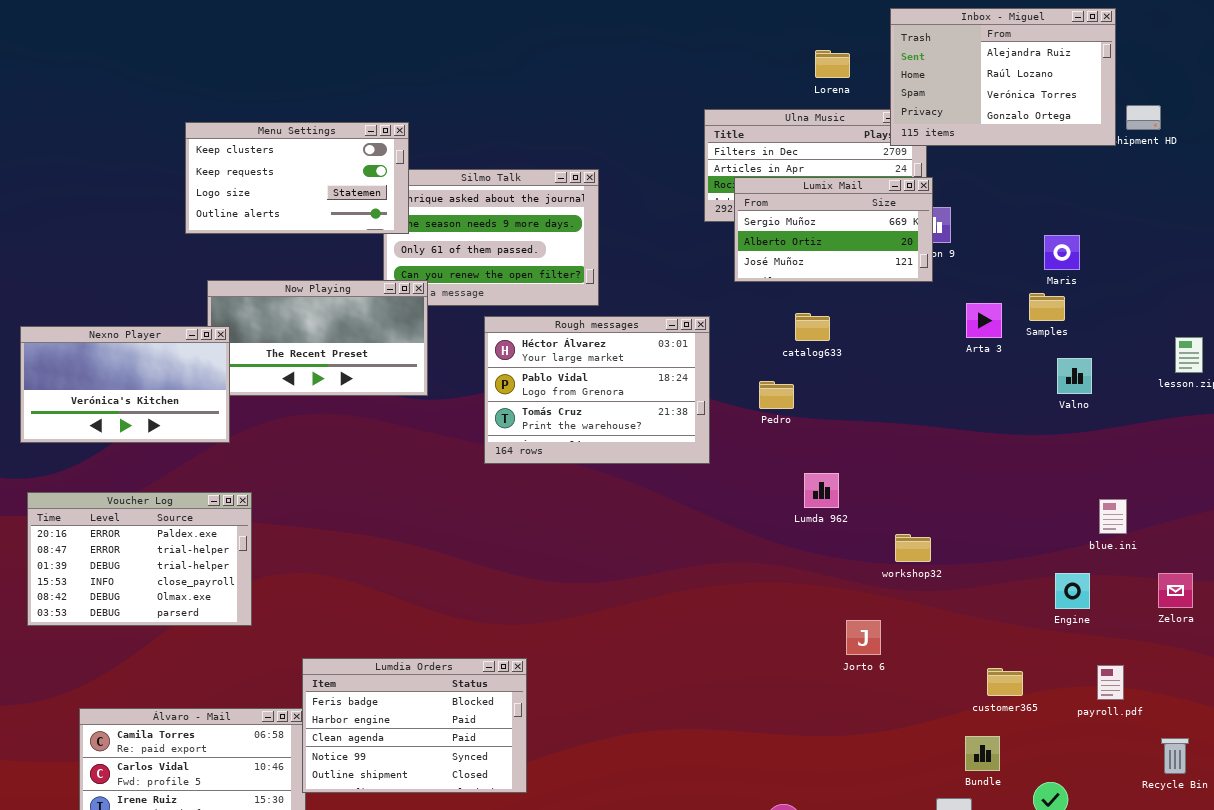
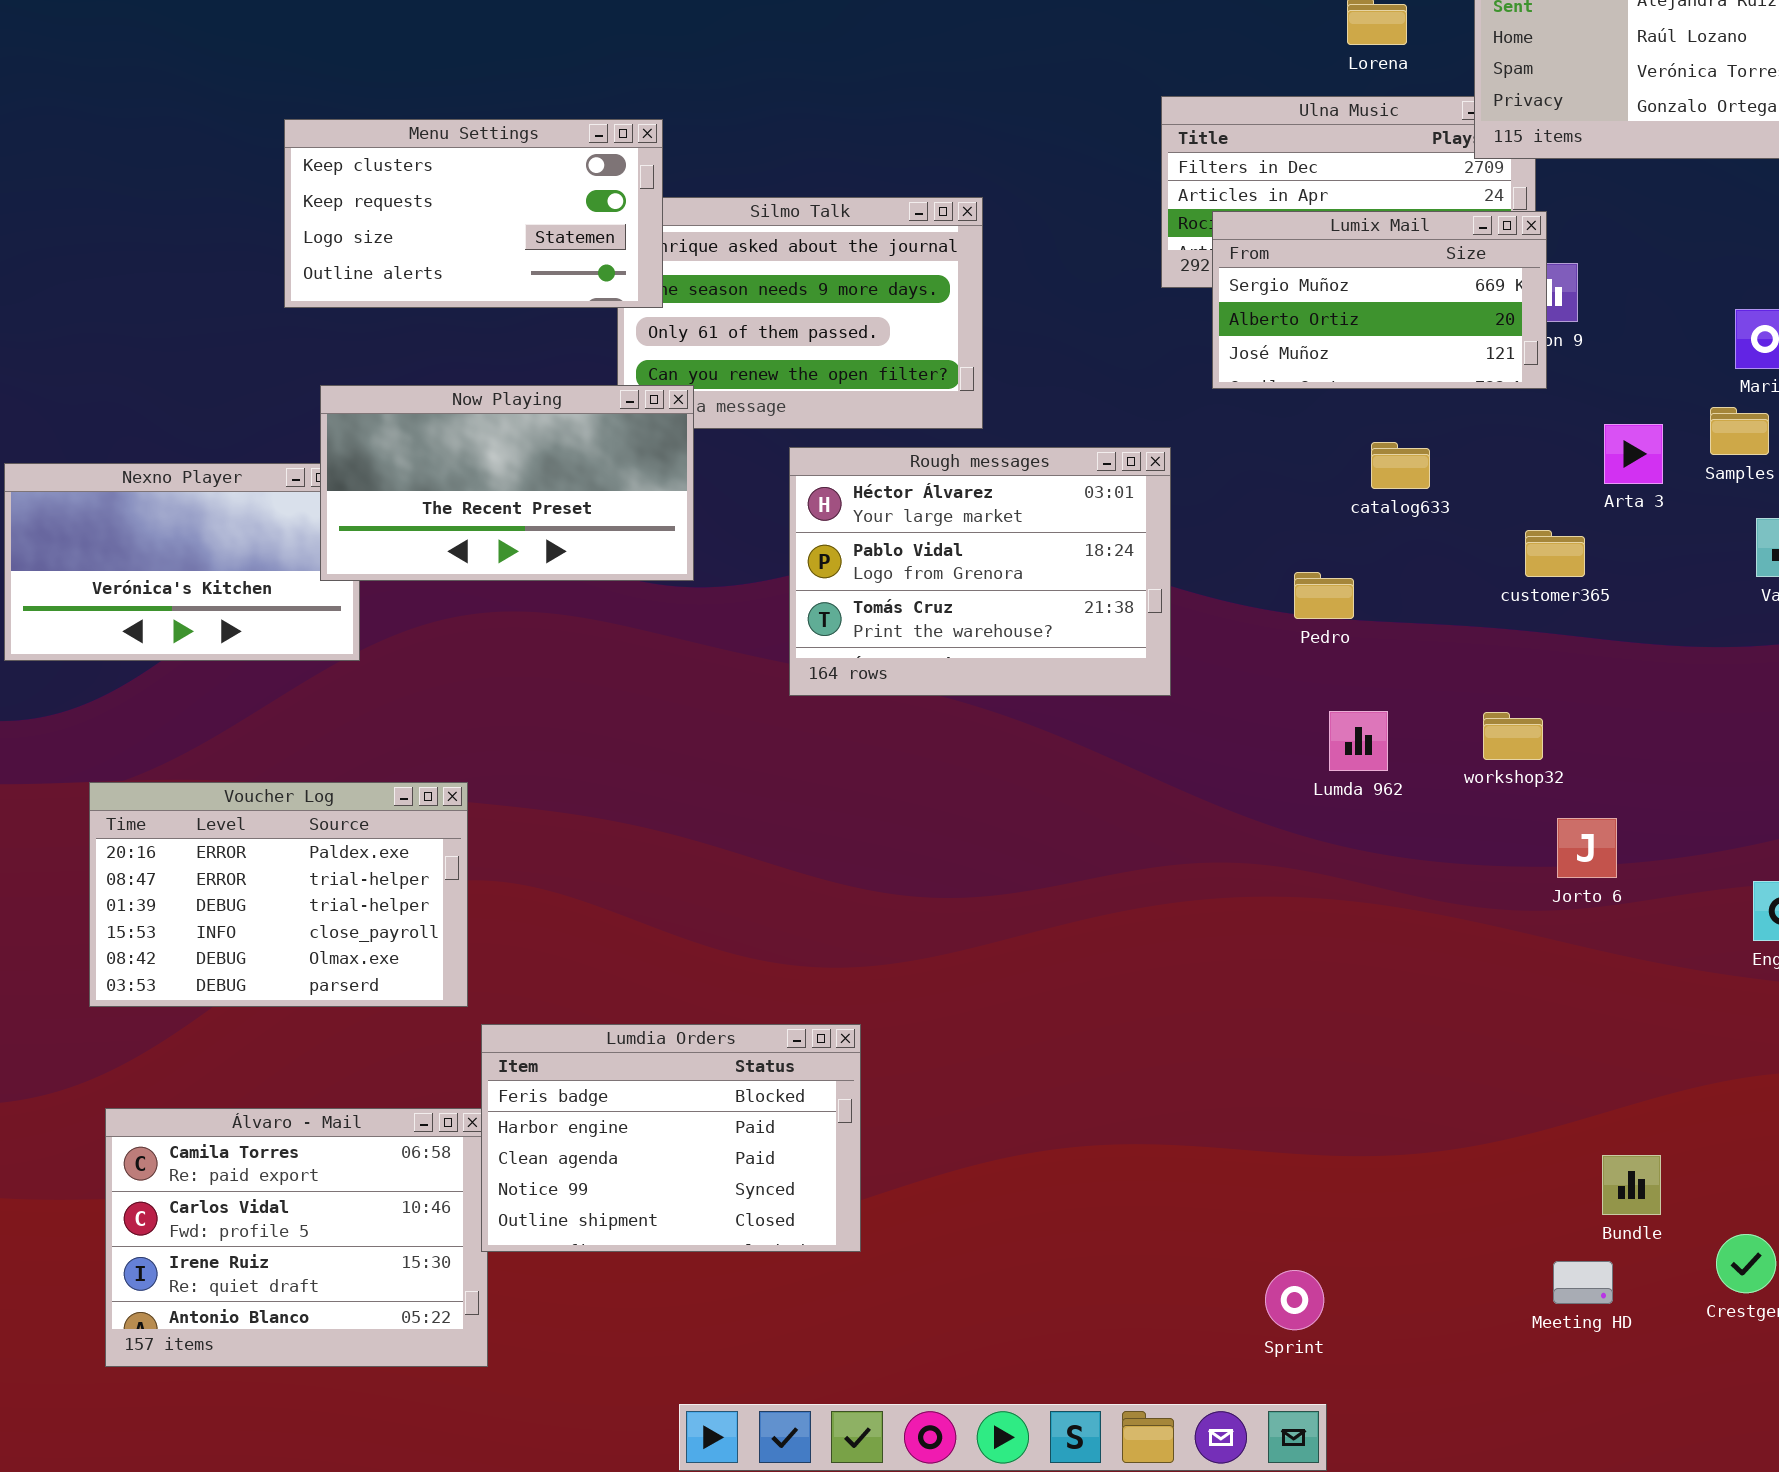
Now Playing: [207,280,428,396] -> [320,385,694,581], raised
catalog633: [795,313,830,341] -> [1371,442,1430,489], moved
Pedro: [759,381,794,409] -> [1294,572,1354,619], moved
Voucher Log: [27,492,252,626] -> [89,782,468,1007], moved
workshop32: [895,534,931,562] -> [1483,712,1543,760], moved
Jorto 6: [846,620,881,655] -> [1557,818,1617,878], moved
customer365: [987,668,1023,696] -> [1525,530,1585,577], moved

